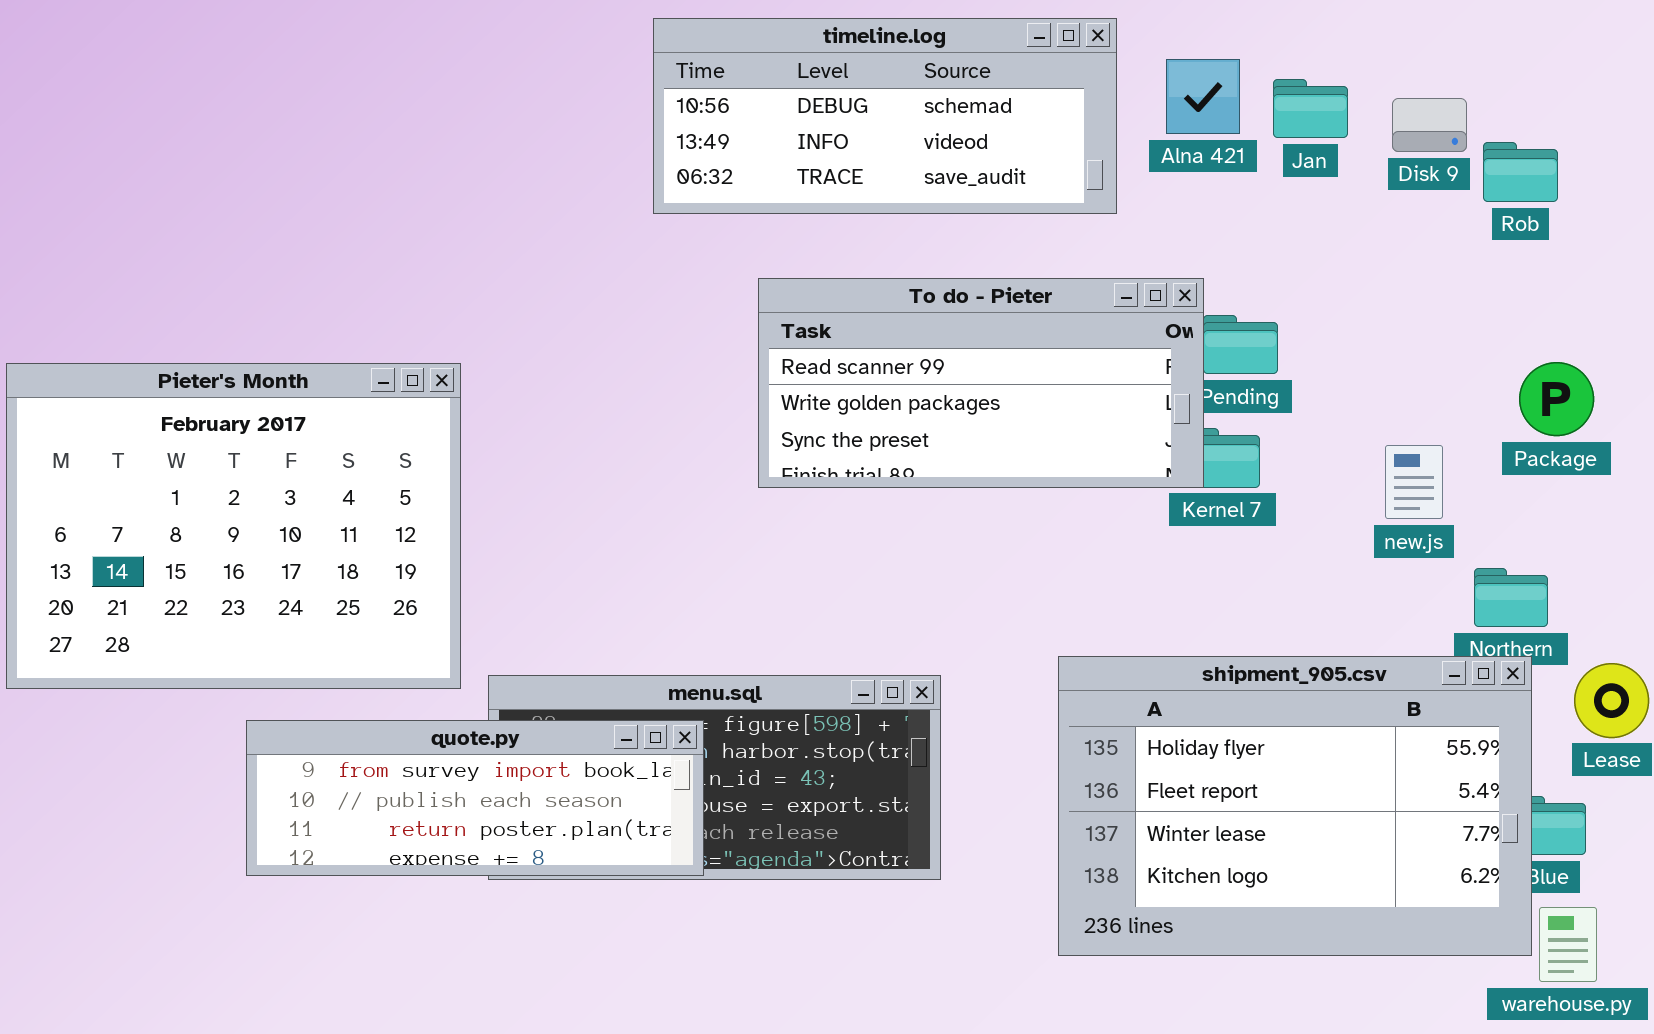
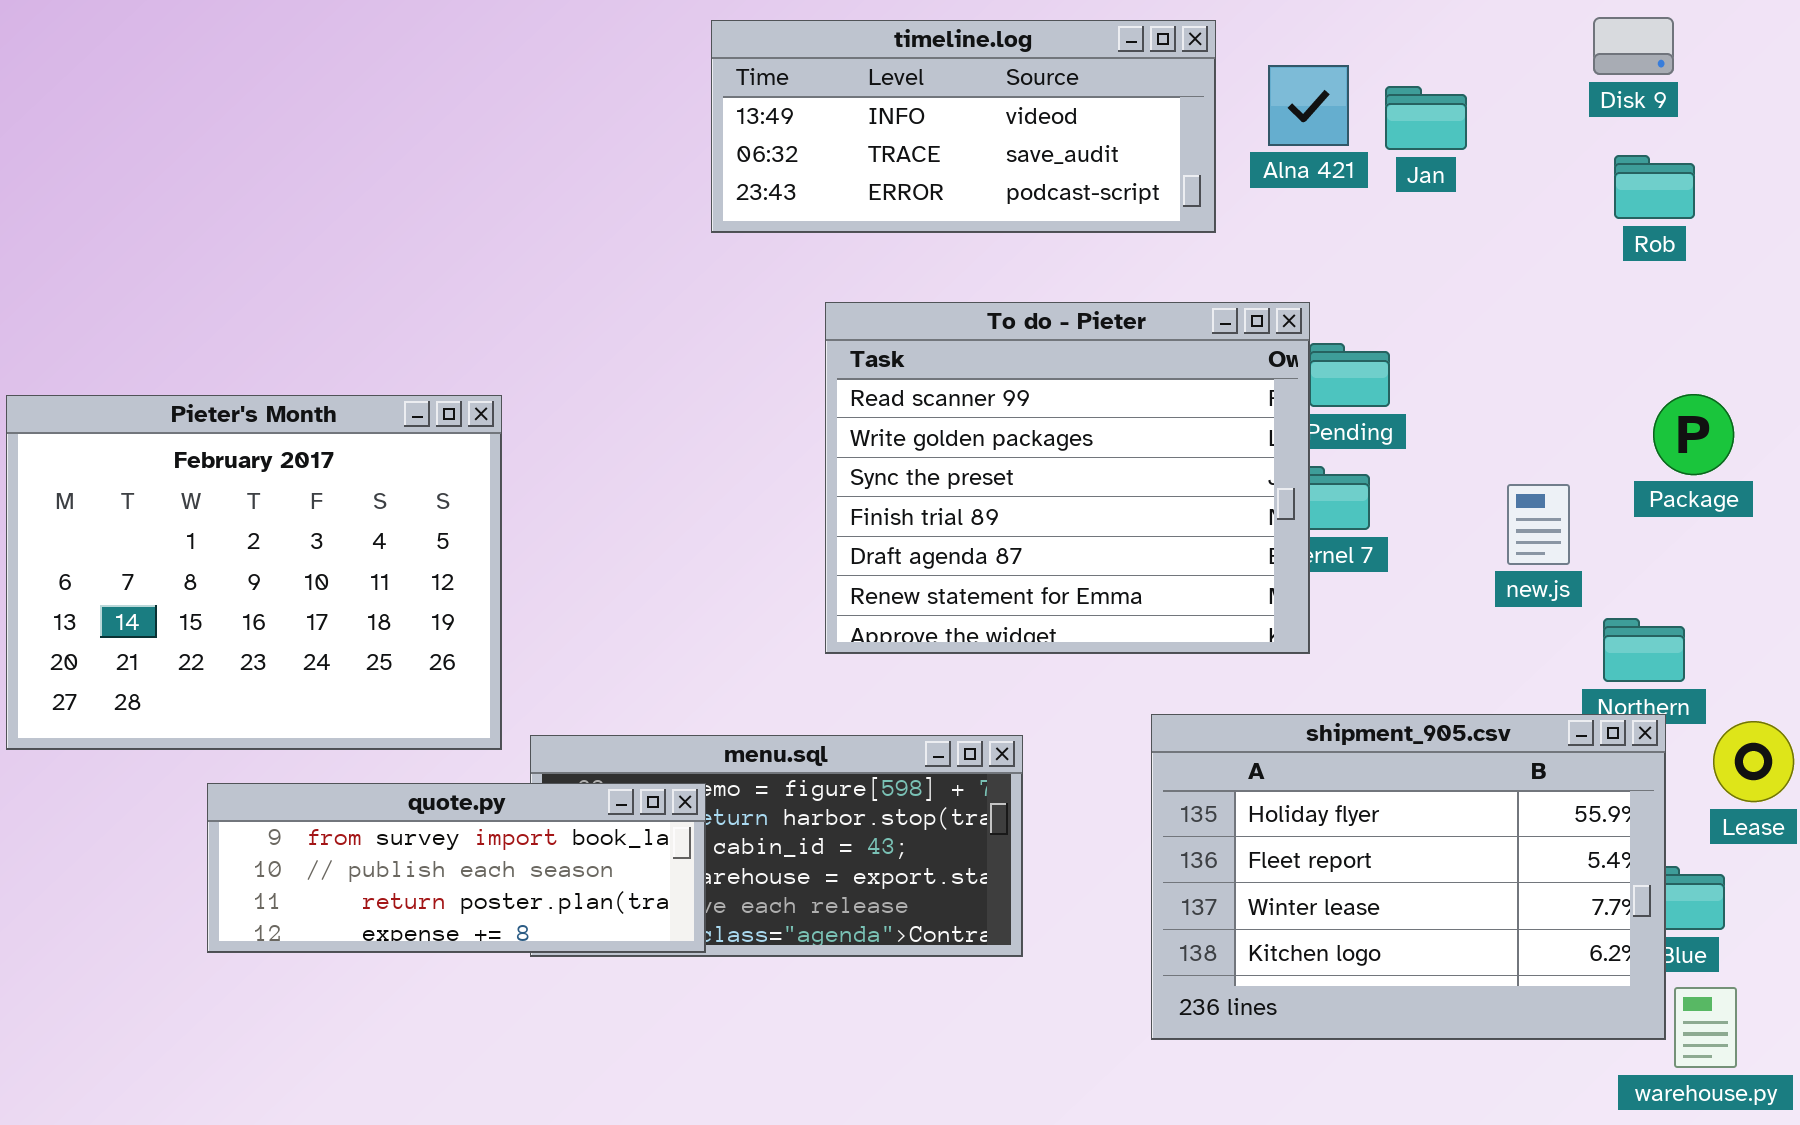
timeline.log: [653,18,1117,214] -> [711,20,1216,233], scrolled down 1 row
Disk 9: [1392,98,1467,152] -> [1593,17,1674,75], moved
To do - Pieter: [758,278,1204,488] -> [825,302,1310,654], resized
quote.py: [246,720,704,876] -> [207,783,706,953], moved

